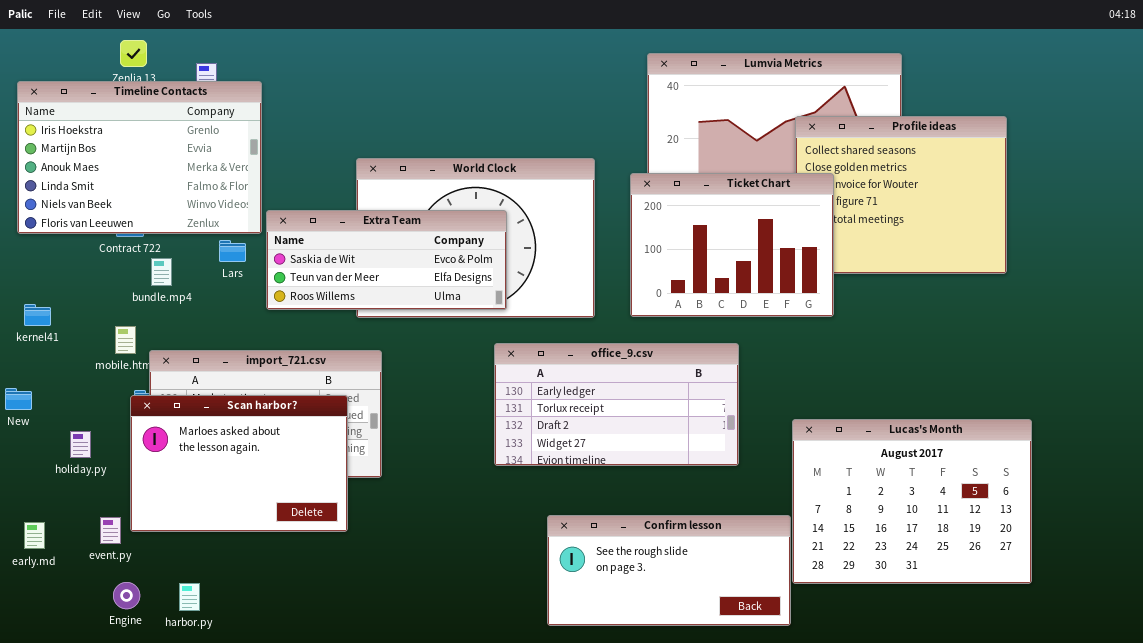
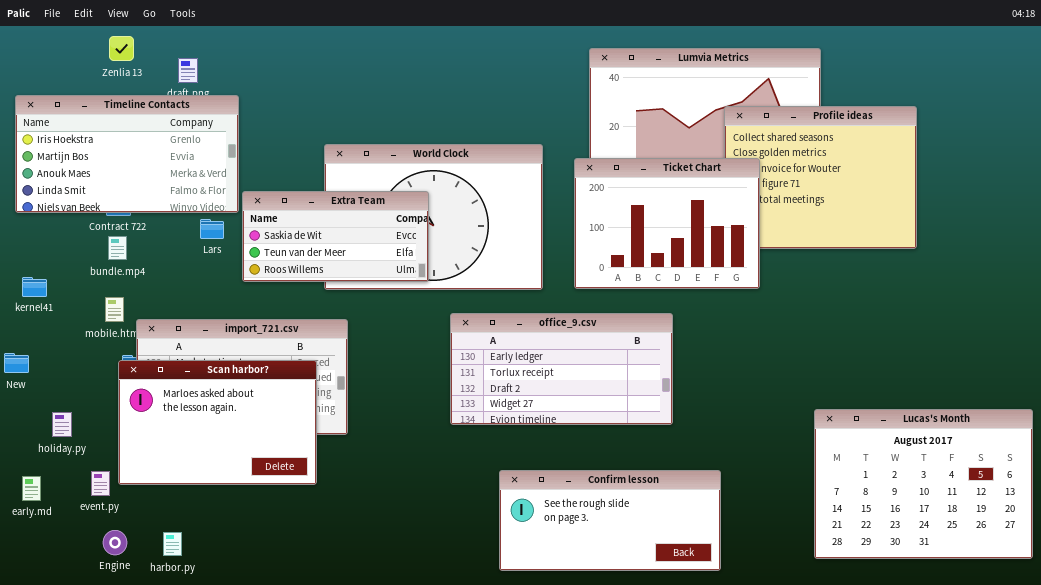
Timeline Contacts: [17,81,262,234] -> [15,95,239,213], resized
Extra Team: [266,210,507,310] -> [242,191,429,282], resized
bundle.mp4: [151,258,172,286] -> [108,236,127,260], moved
Lucas's Month: [792,419,1032,584] -> [814,409,1033,559], moved
holiday.py: [70,431,91,458] -> [52,412,72,437], moved

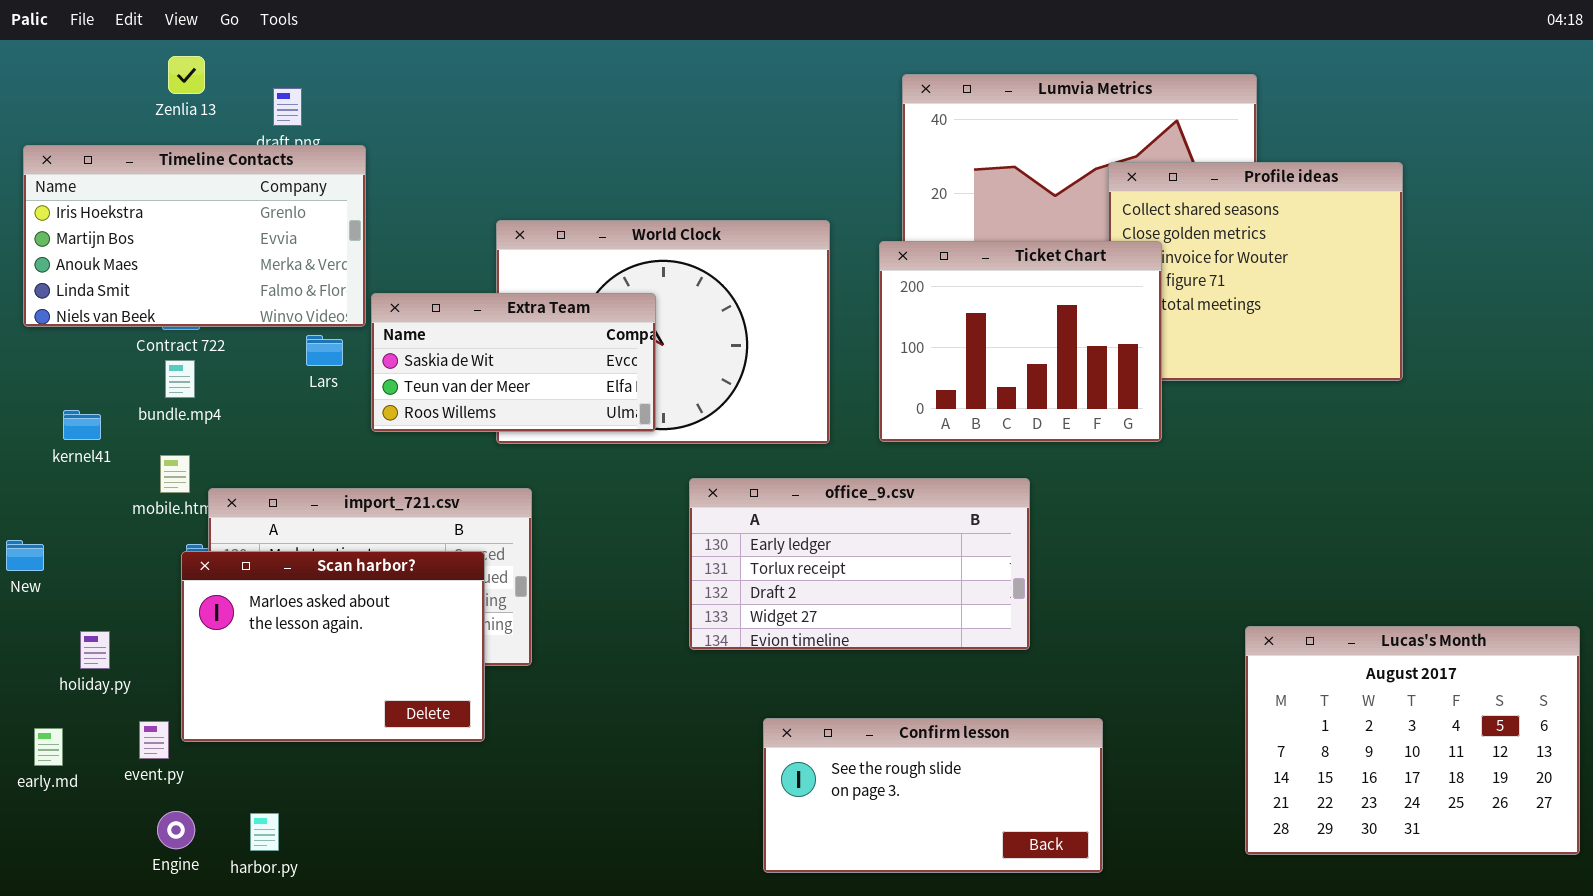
kernel41: [22,277,47,297] -> [63,410,101,440], moved

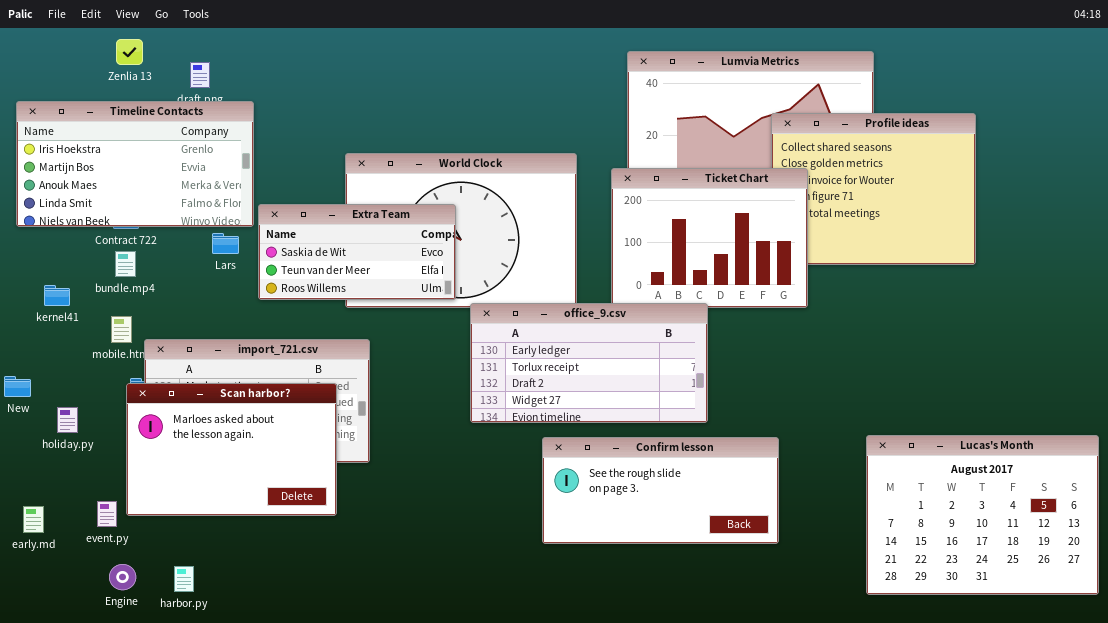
office_9.csv: [689,478,1030,650] -> [470,303,708,423], moved
holiday.py: [80,631,110,669] -> [57,407,78,433], moved
Confirm lesson: [763,718,1103,873] -> [542,437,779,544], moved

